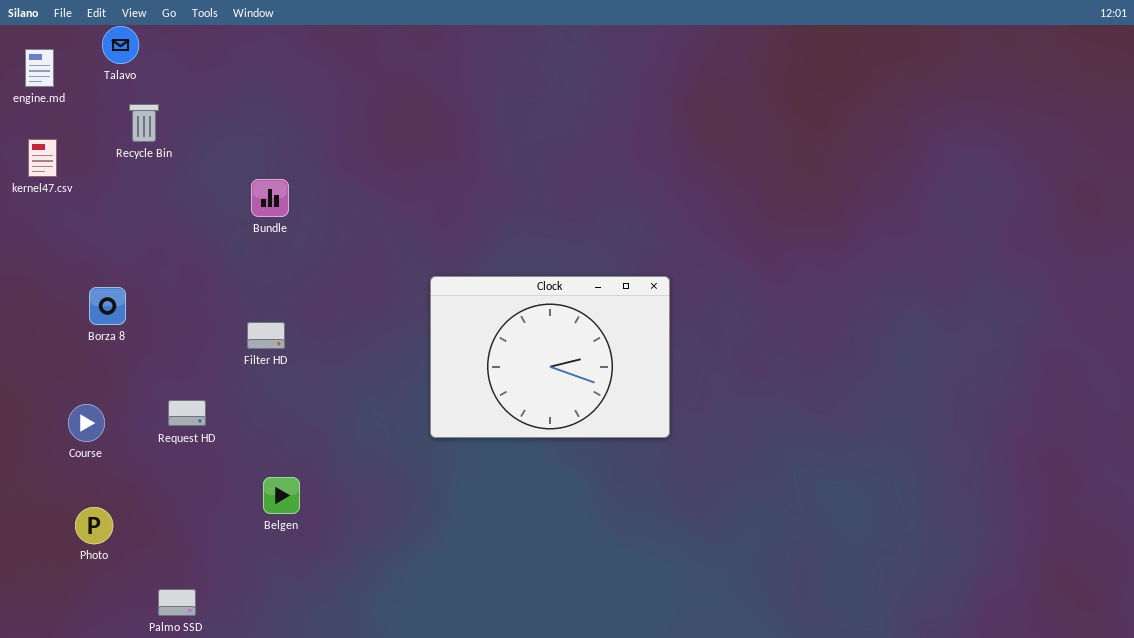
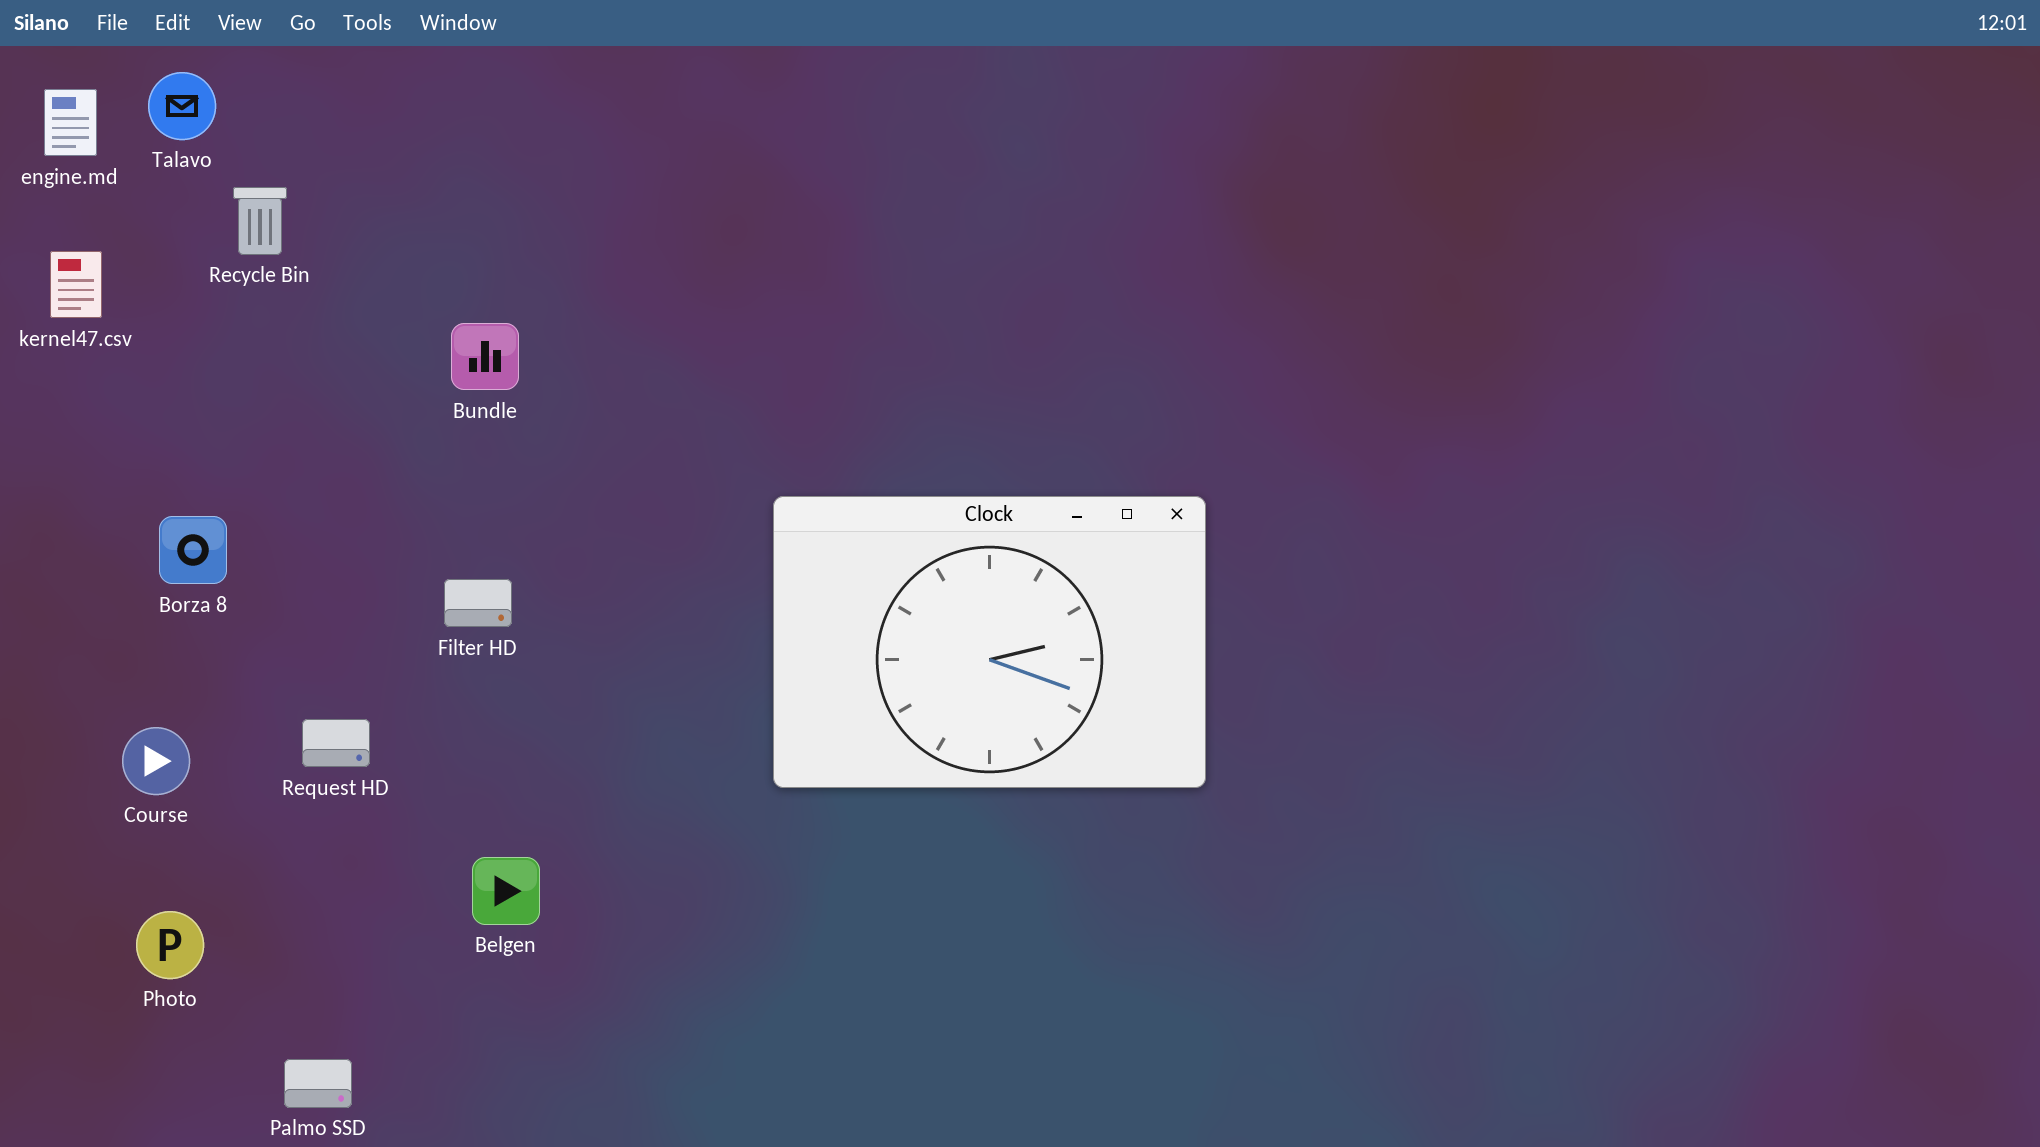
Talavo: [102,26,139,64] -> [148,72,216,140], moved

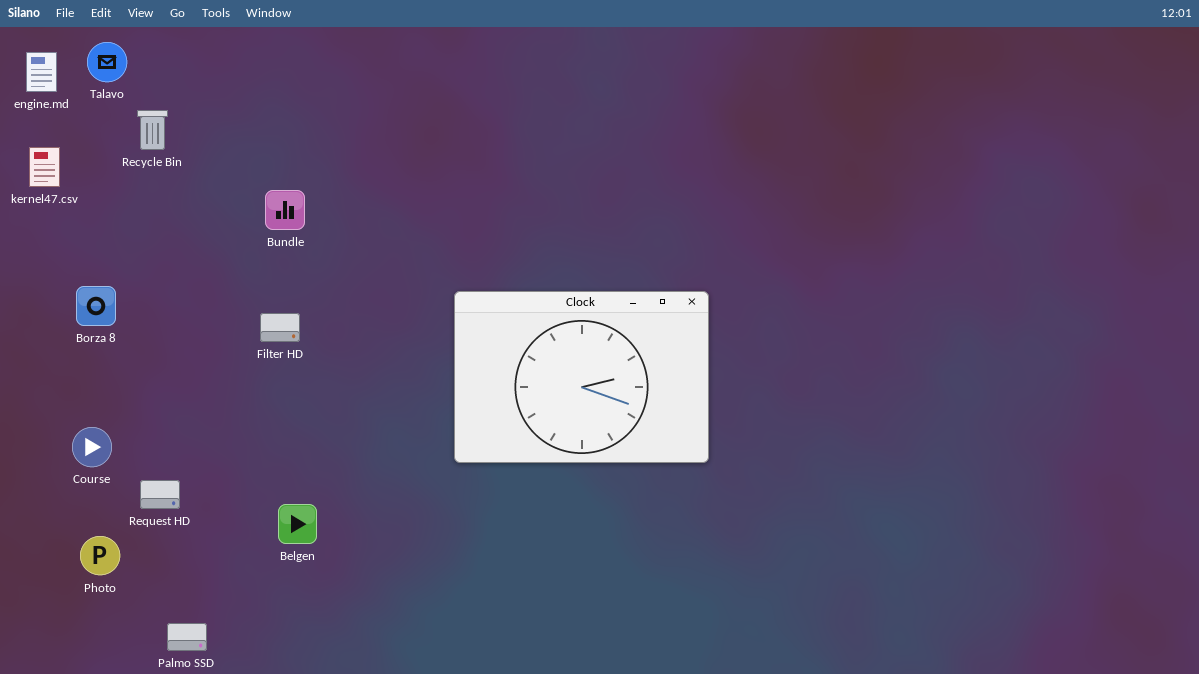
Borza 8: [159,516,227,584] -> [76,286,116,326], moved
Filter HD: [444,579,512,627] -> [260,313,300,342], moved
Request HD: [302,719,370,767] -> [140,480,180,509], moved

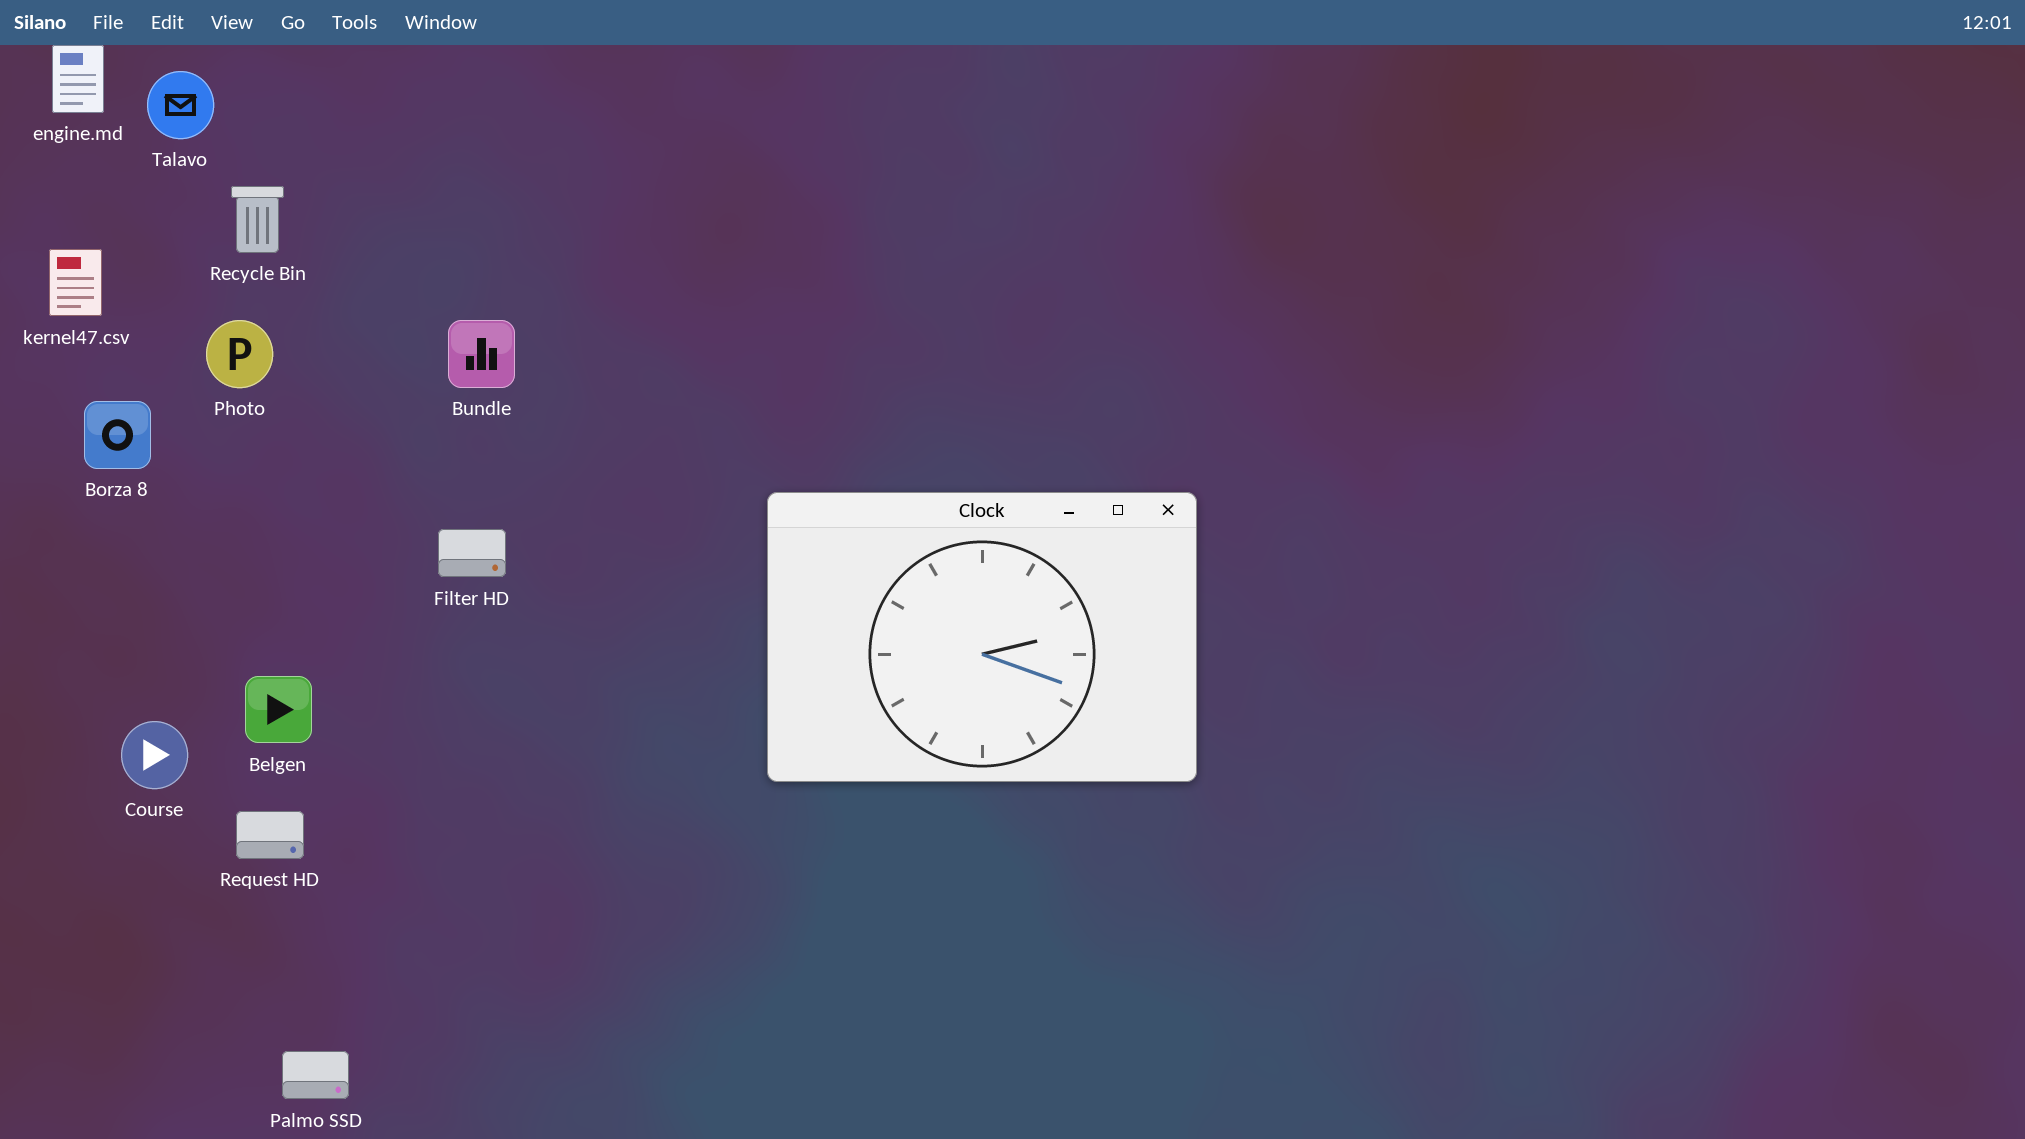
engine.md: [26,52,57,92] -> [52,45,104,113], moved
Borza 8: [76,286,116,326] -> [84,401,151,469], moved
Belgen: [278,504,317,544] -> [245,676,312,743], moved
Photo: [80,536,120,575] -> [206,320,273,388], moved

